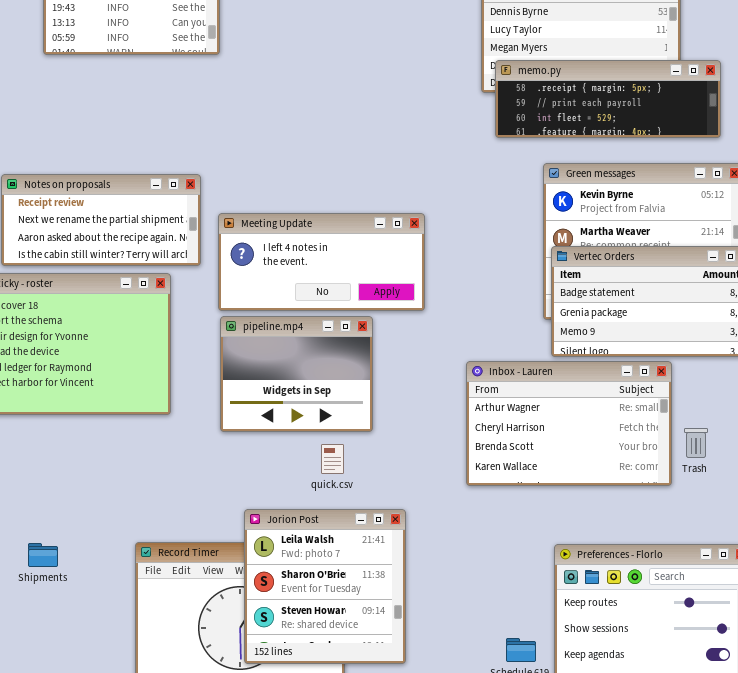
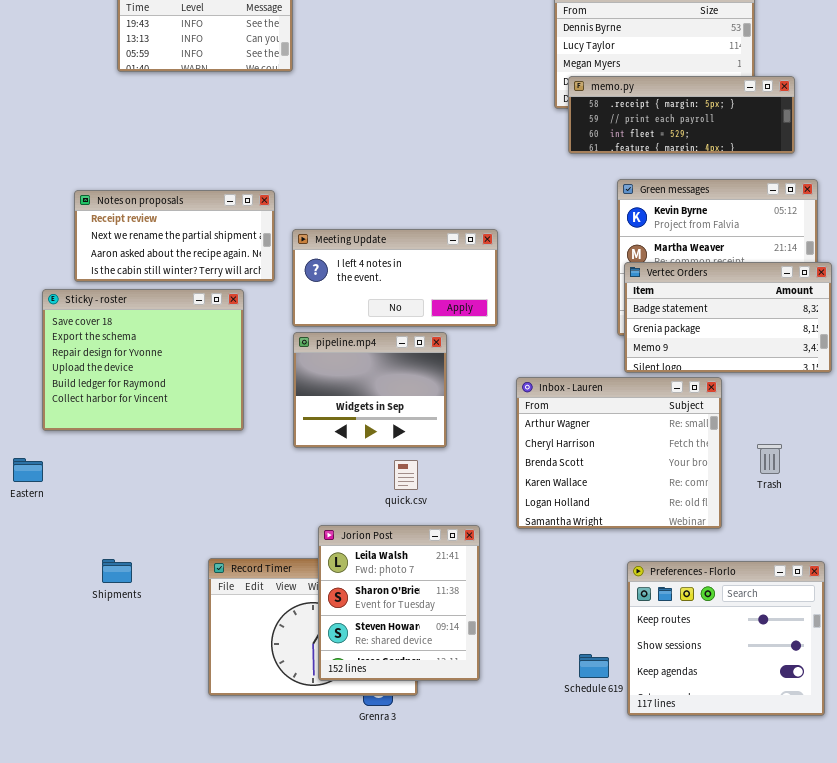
Inbox - Lauren: [466,361,672,486] -> [516,377,722,529], moved, resized

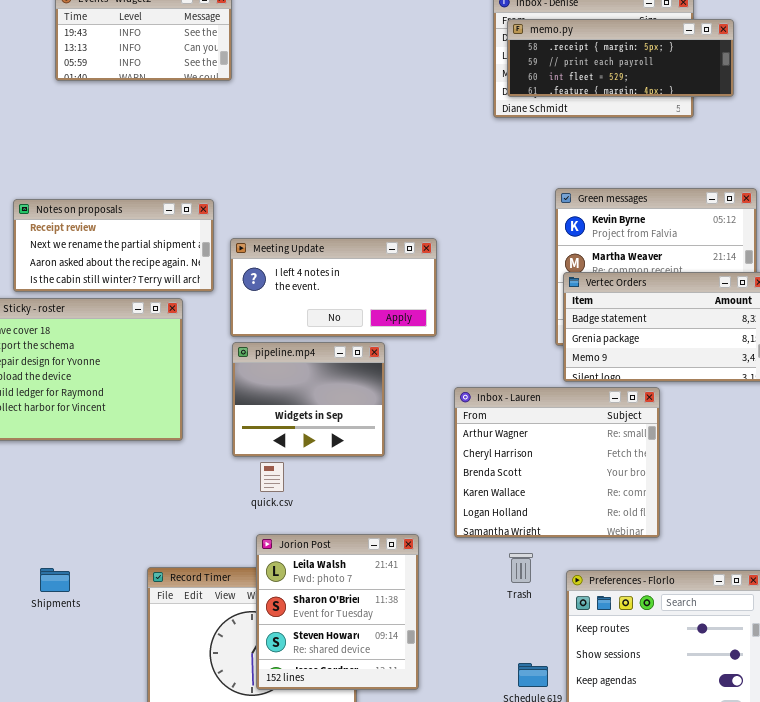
memo.py: [568,76,795,154] -> [507,19,734,97], moved
Trash: [757,444,782,474] -> [509,553,533,583], moved
quick.csv: [394,460,418,490] -> [260,462,284,492], moved

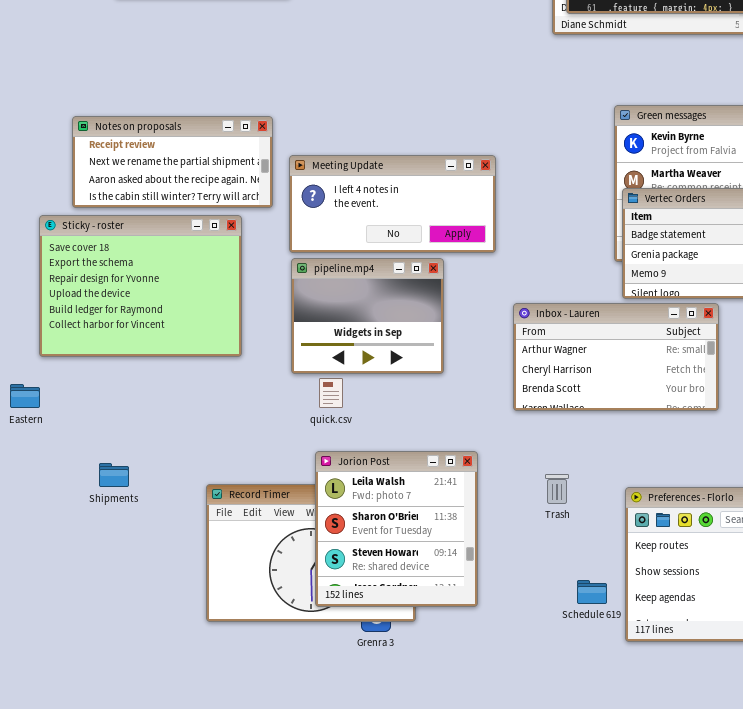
Inbox - Lauren: [454,387,660,538] -> [513,303,719,411], resized
Trash: [509,553,533,583] -> [545,474,569,504], moved
Shipments: [40,568,70,592] -> [99,463,129,487], moved

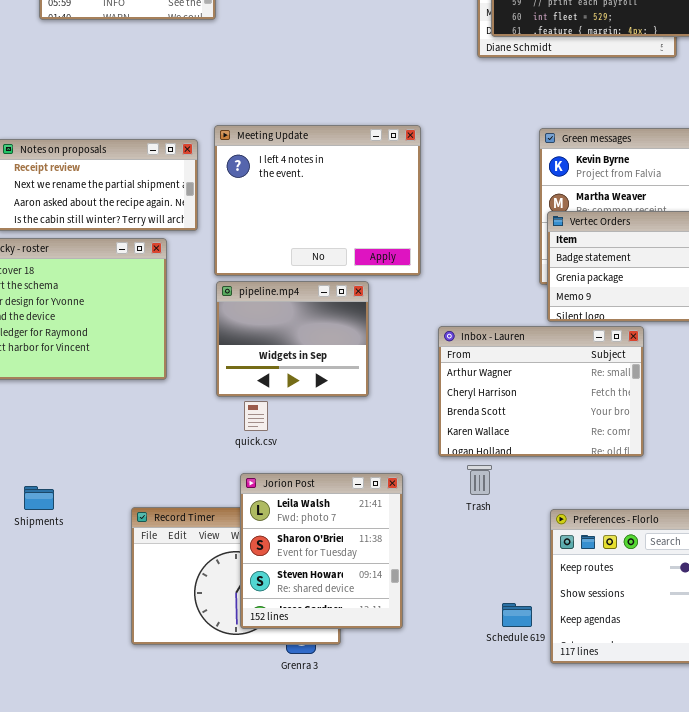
Meeting Update: [289,155,496,253] -> [214,125,421,276], resized
Inbox - Lauren: [513,303,719,411] -> [438,326,644,457], resized
Trash: [545,474,569,504] -> [467,465,492,495], moved

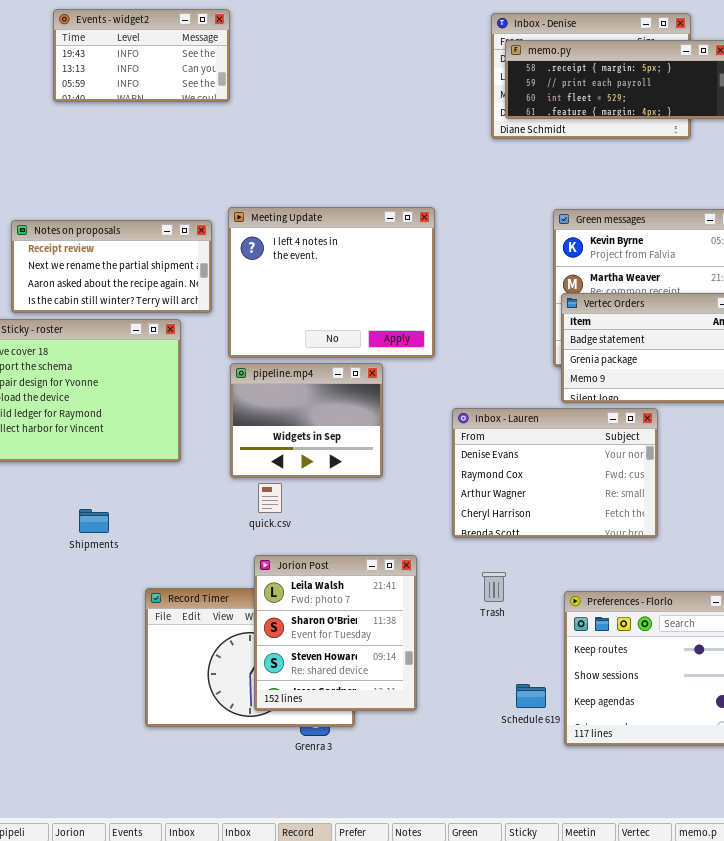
Inbox - Lauren: [438,326,644,457] -> [452,408,658,538], scrolled up 2 rows
Trash: [467,465,492,495] -> [482,572,506,602], moved
Shipments: [24,486,54,510] -> [79,509,109,533], moved

